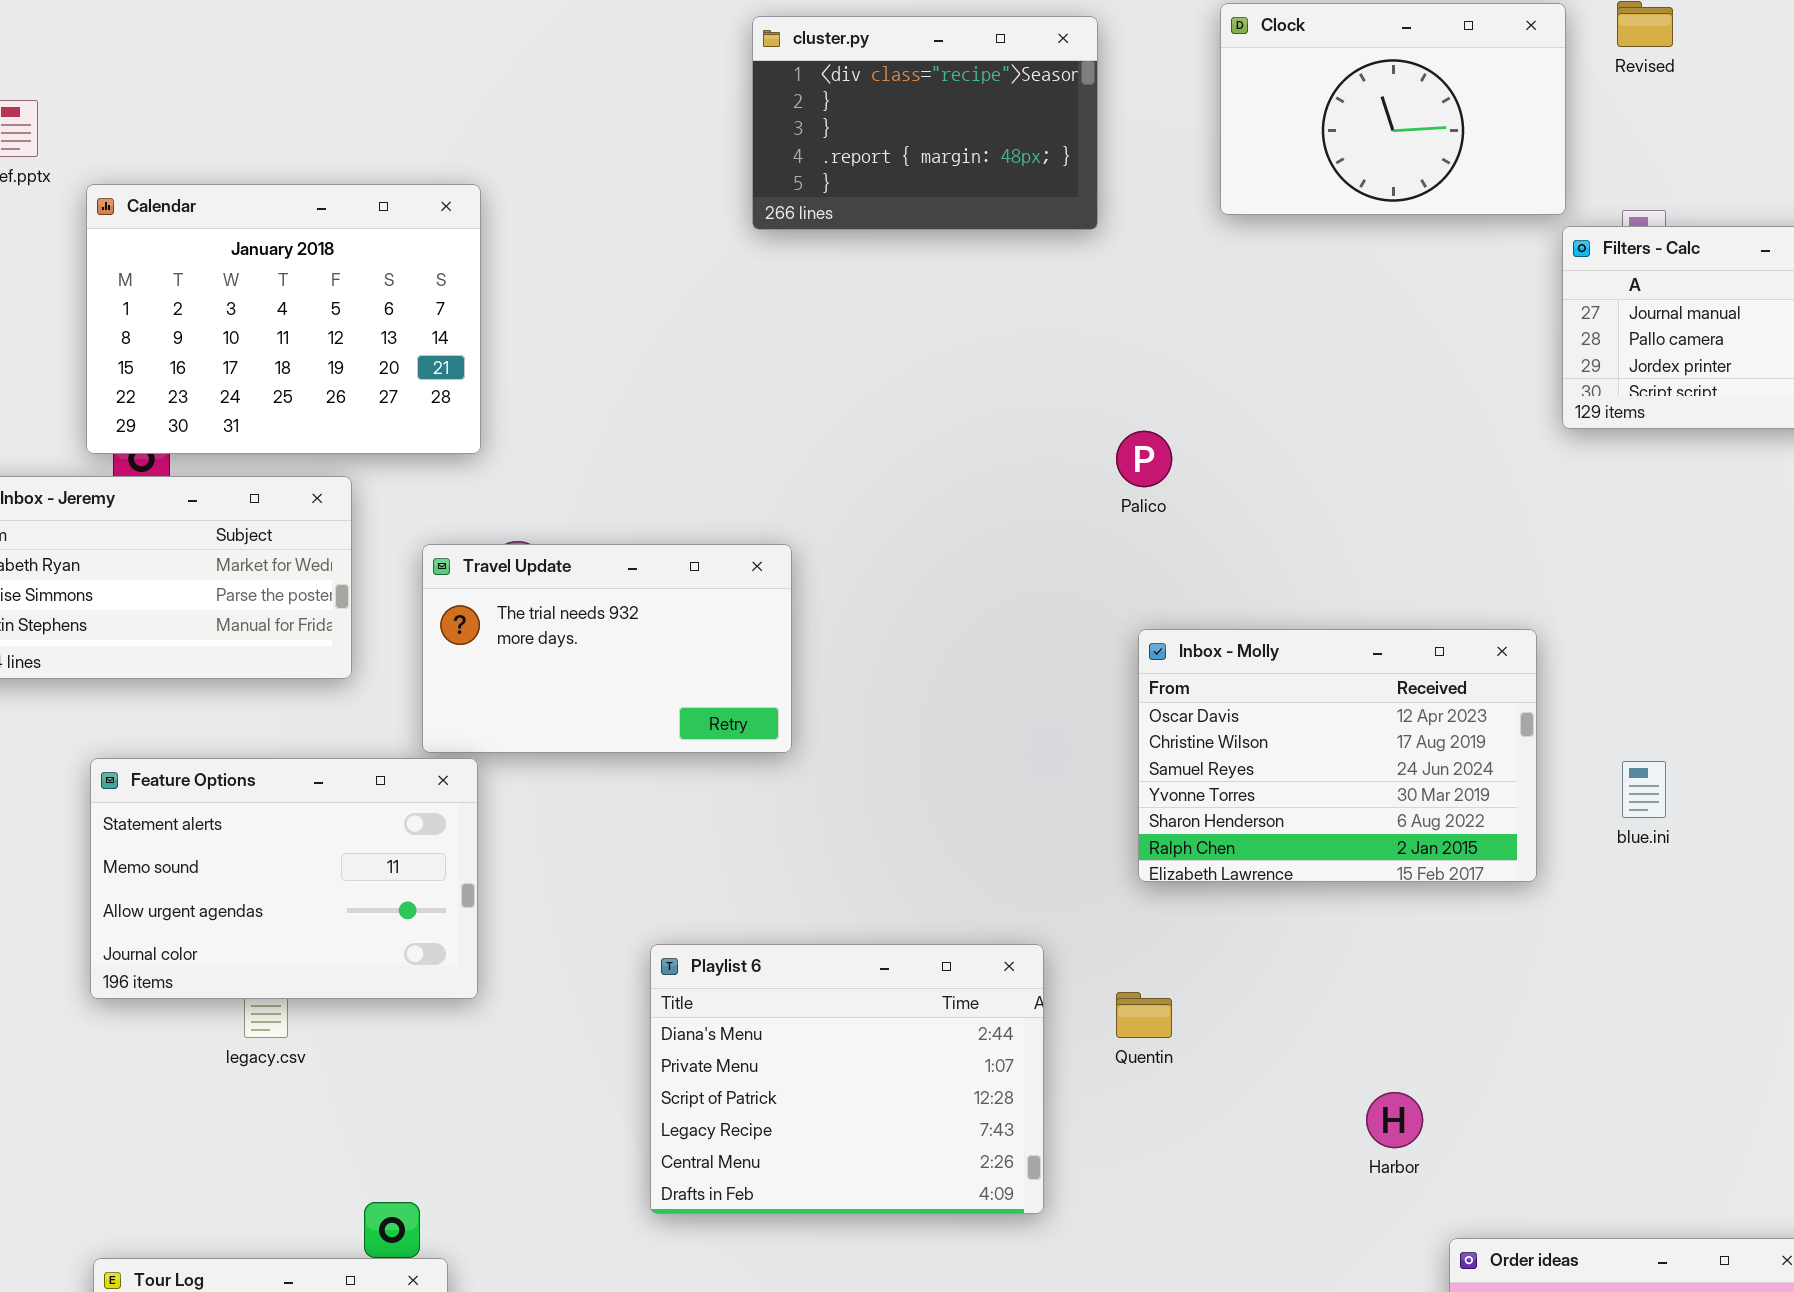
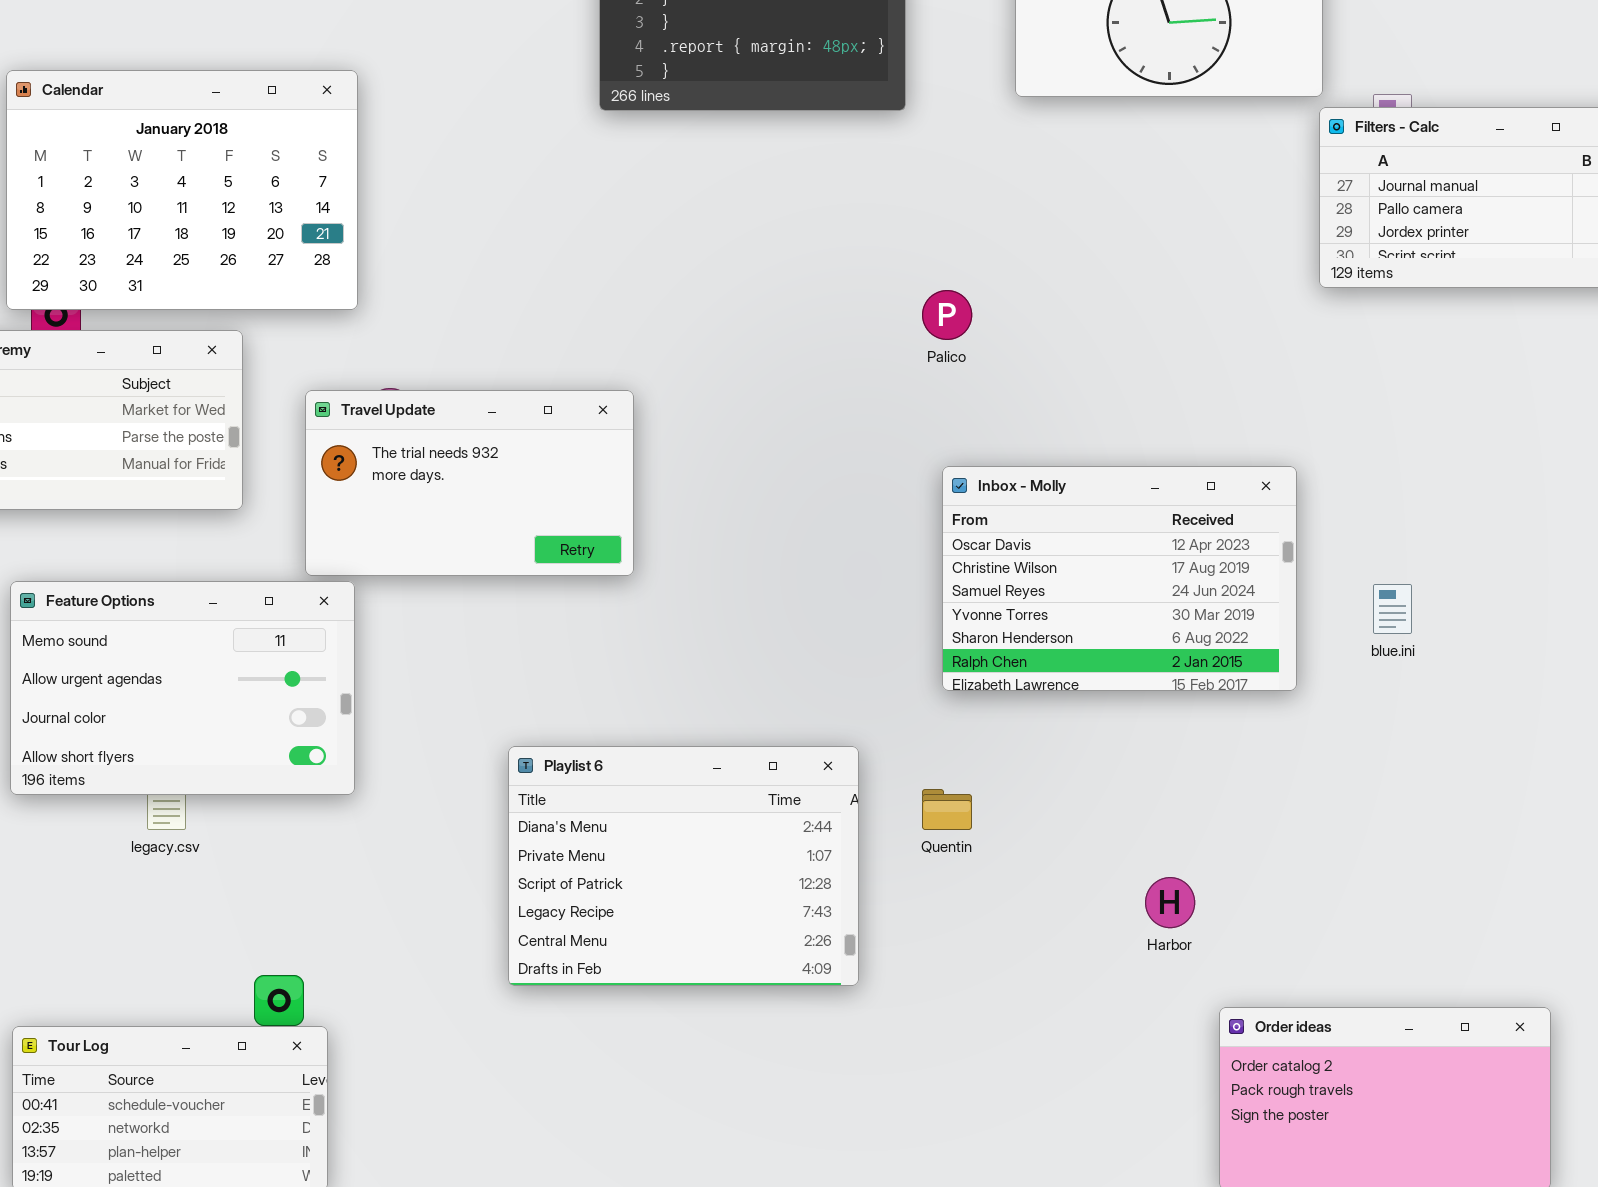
Feature Options: [90,758,478,999] -> [10,581,355,795], scrolled down 1 row

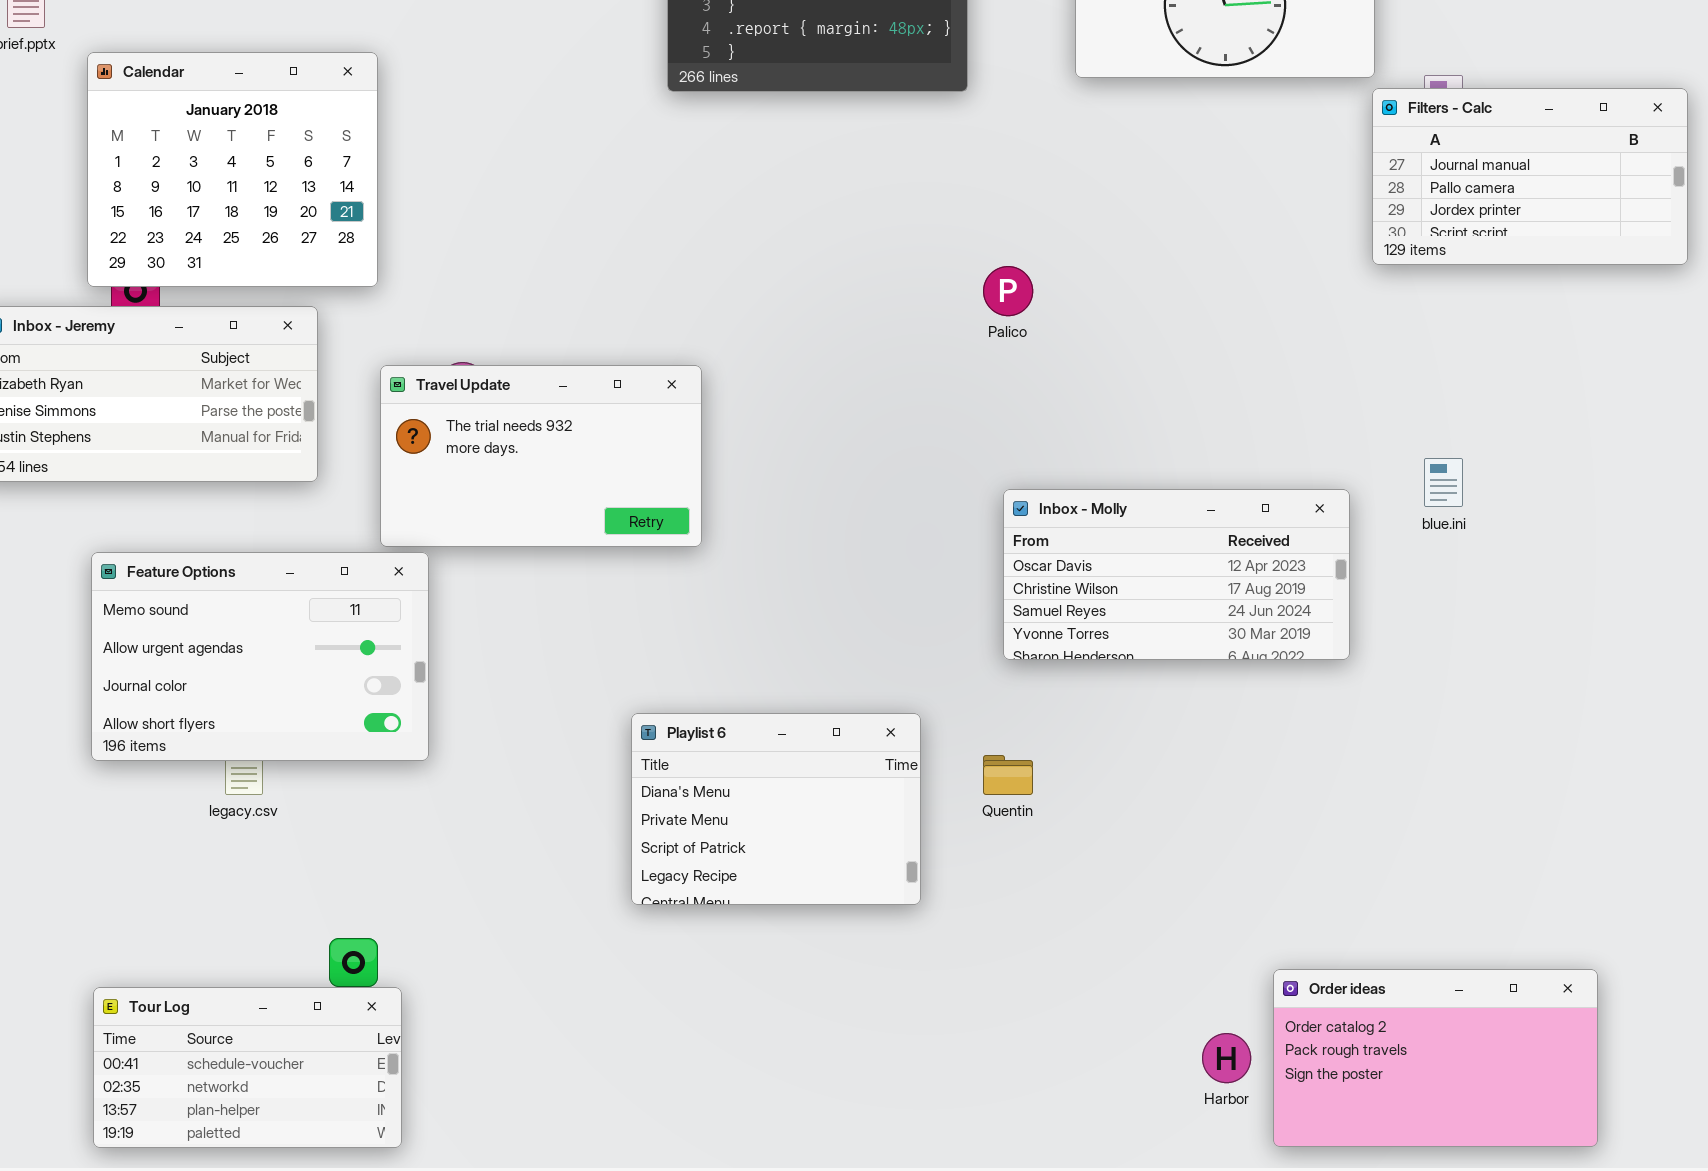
Calendar: [6,70,358,310] -> [87,52,378,287], resized
Inbox - Molly: [942,466,1297,691] -> [1003,489,1350,660], resized
blue.ini: [1373,584,1412,634] -> [1424,458,1463,507], moved
Playlist 6: [508,746,859,986] -> [631,713,921,905], resized
Harbor: [1145,877,1195,928] -> [1202,1033,1251,1083], moved

